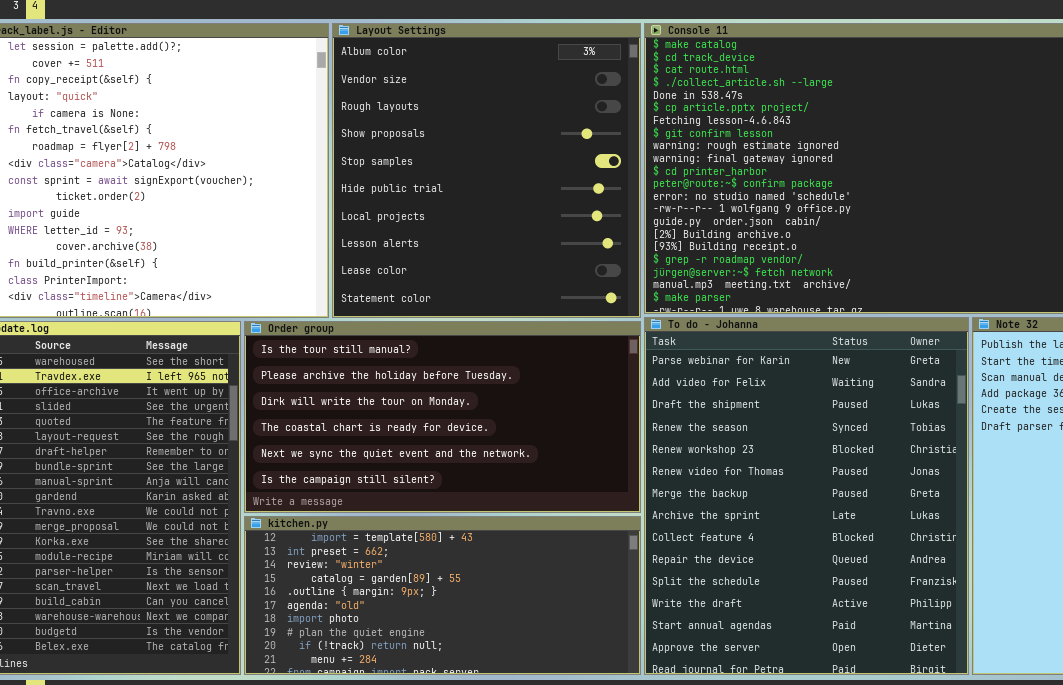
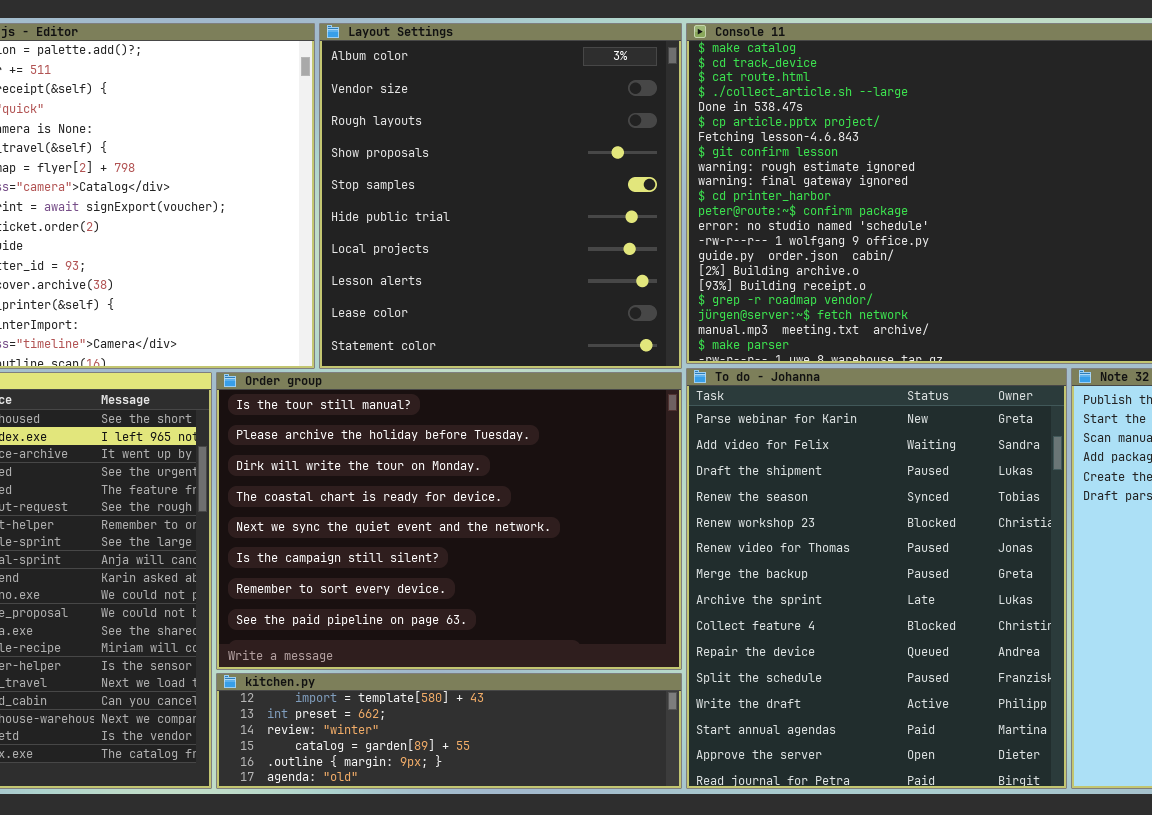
Order group: [244,321,641,513] -> [216,372,682,670], resized
kitchen.py: [244,516,641,675] -> [216,673,682,789], resized

